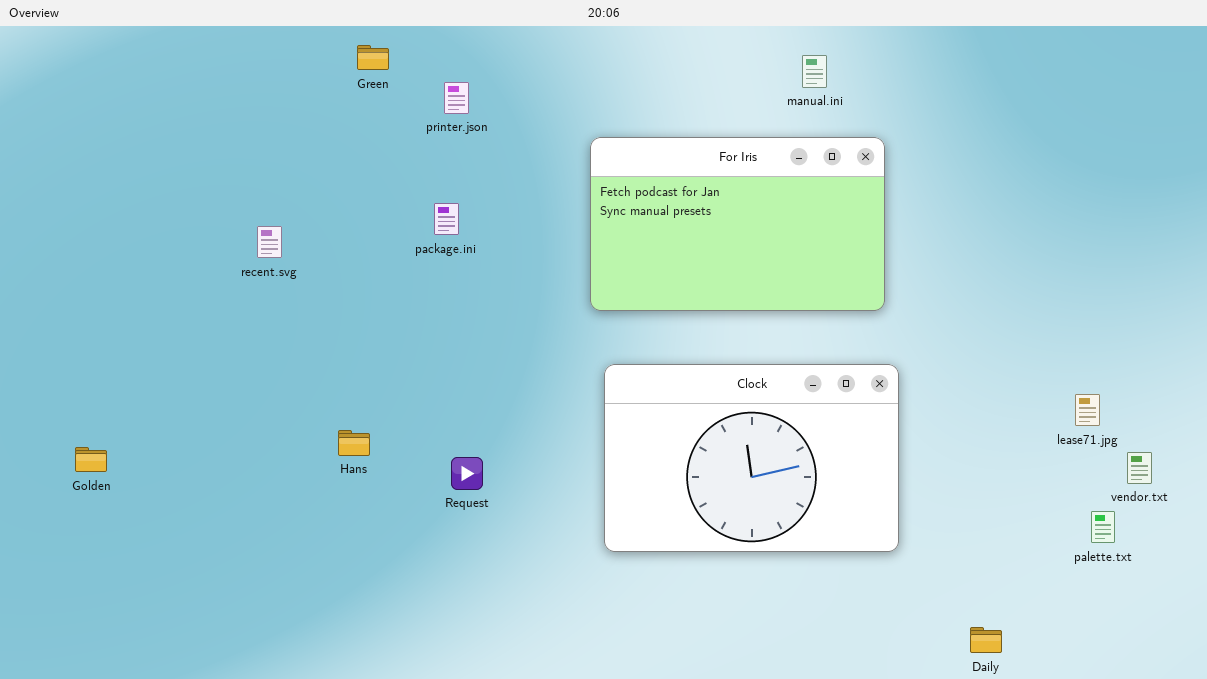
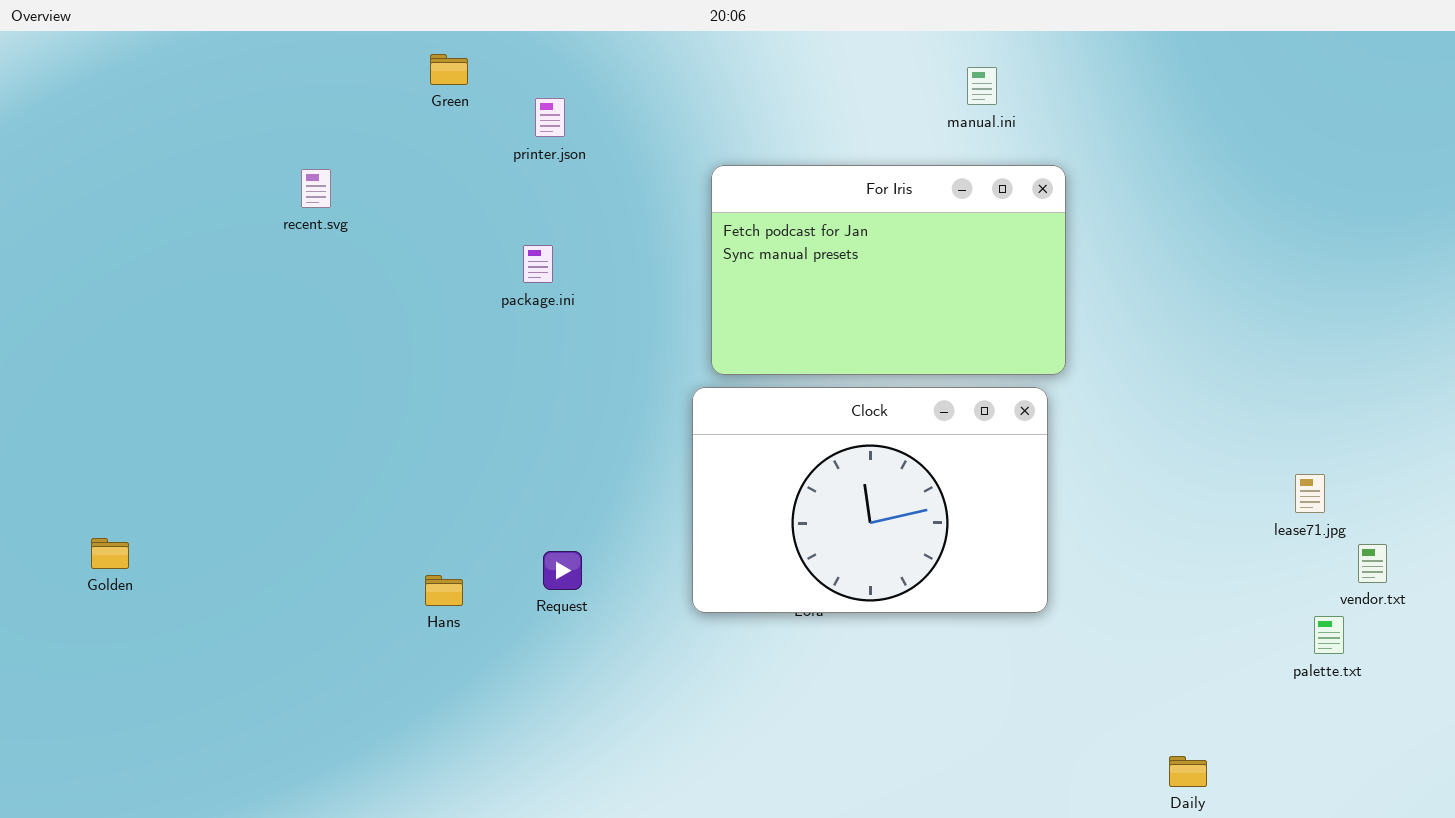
recent.svg: [257,226,282,258] -> [301,169,331,208], moved
Clock: [604,364,899,552] -> [692,387,1048,613], moved
Hans: [338,430,370,456] -> [425,575,463,606], moved

